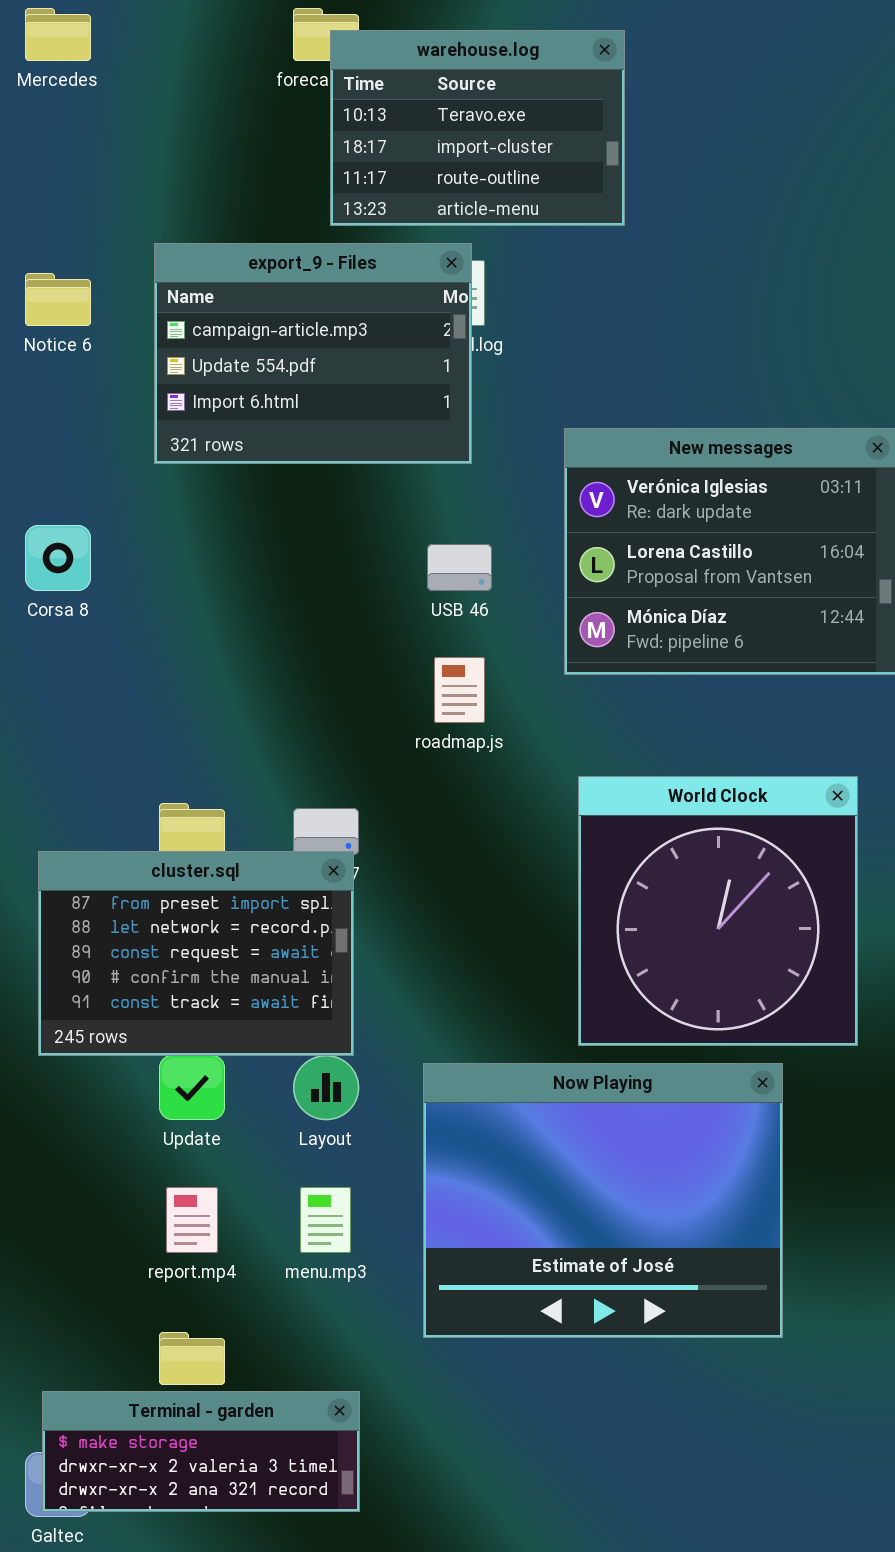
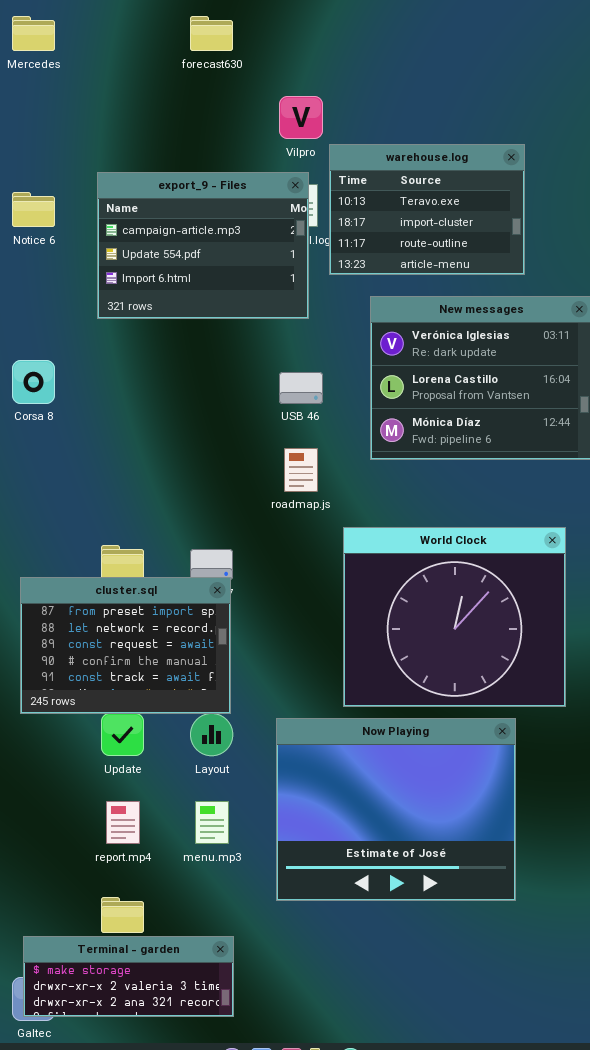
warehouse.log: [330,30,625,226] -> [329,144,525,275], moved
World Clock: [578,776,858,1046] -> [343,527,566,707], resized

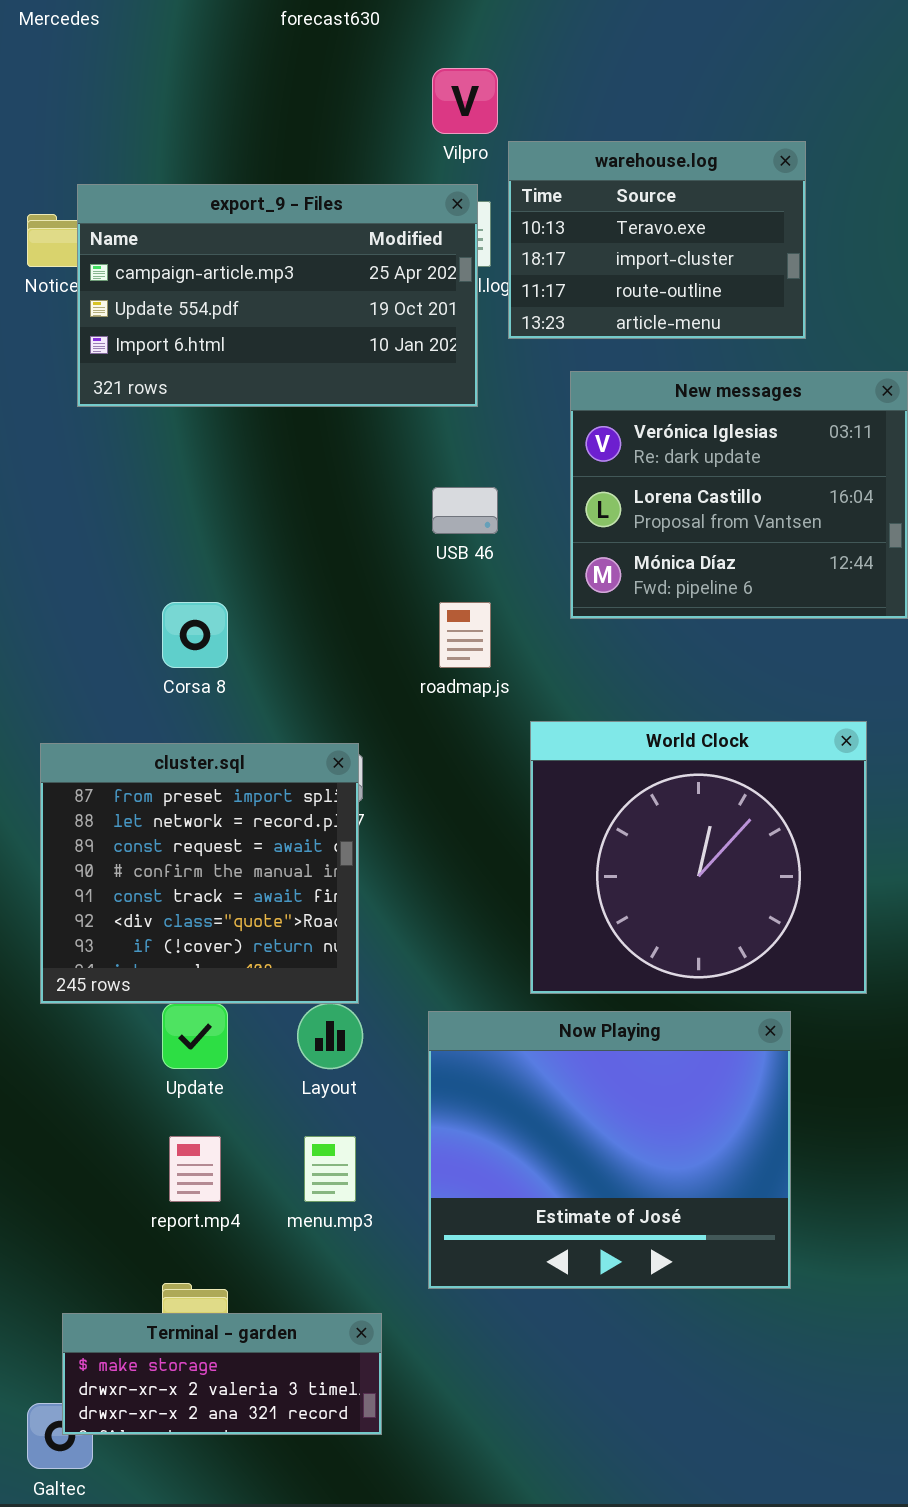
export_9 - Files: [97,172,309,319] -> [77,184,478,407], resized
Corsa 8: [12,360,55,404] -> [162,602,228,668], moved
cluster.sql: [20,577,231,714] -> [40,743,359,1004], resized
Terminal - garden: [23,936,234,1017] -> [62,1313,382,1435], moved

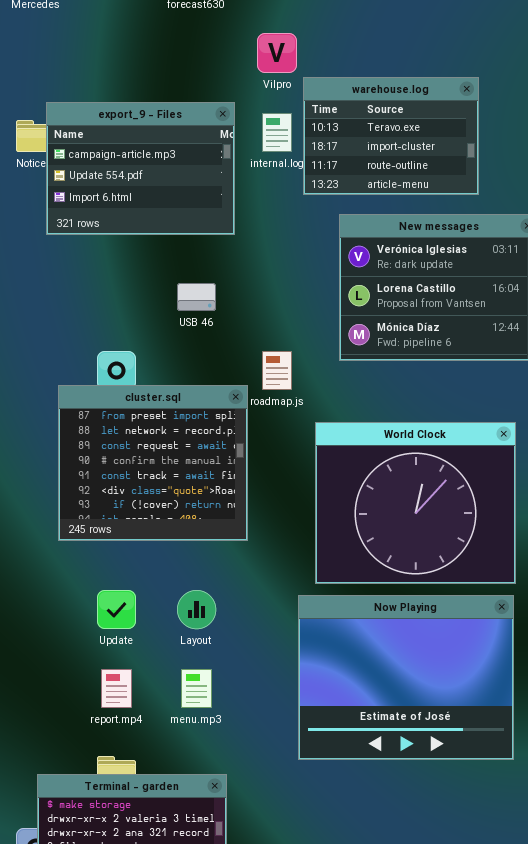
export_9 - Files: [77,184,478,407] -> [46,102,235,235], resized
USB 46: [432,487,498,534] -> [177,283,216,311], moved
cluster.sql: [40,743,359,1004] -> [58,385,248,541], moved
Now Playing: [428,1011,791,1289] -> [298,595,514,760], moved

